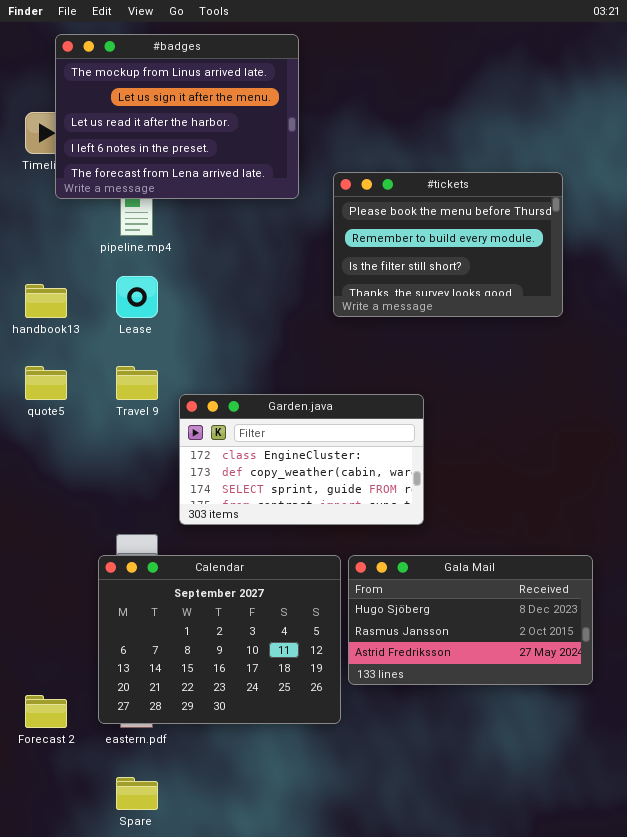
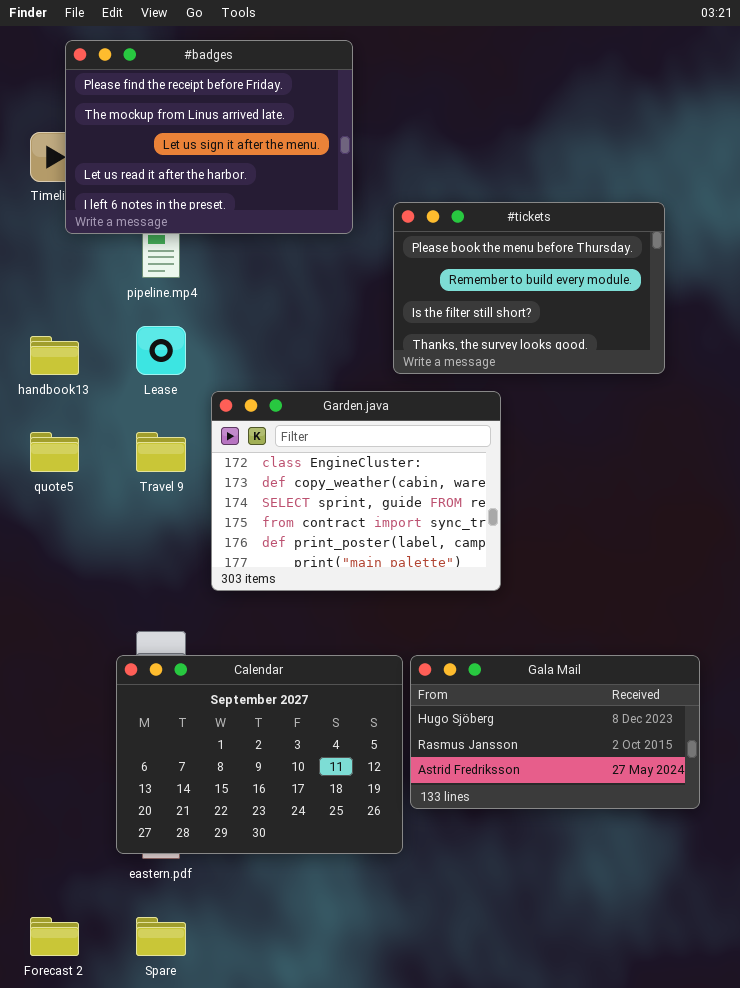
#badges: [55,34,299,199] -> [65,40,353,234], scrolled up 1 row
Garden.java: [179,394,424,525] -> [211,391,501,591], moved, resized
Forecast 2: [25,695,67,728] -> [30,917,79,956], moved

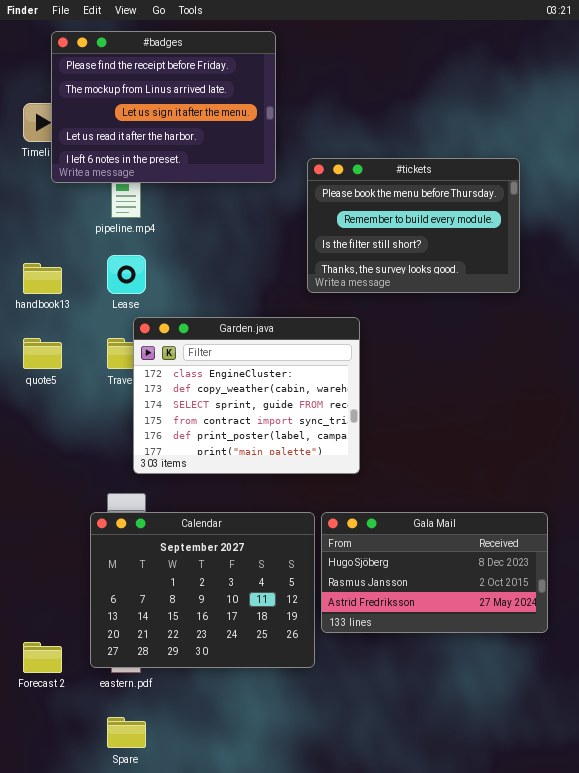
Garden.java: [211,391,501,591] -> [133,317,360,474], moved
Forecast 2: [30,917,79,956] -> [23,642,62,673], moved

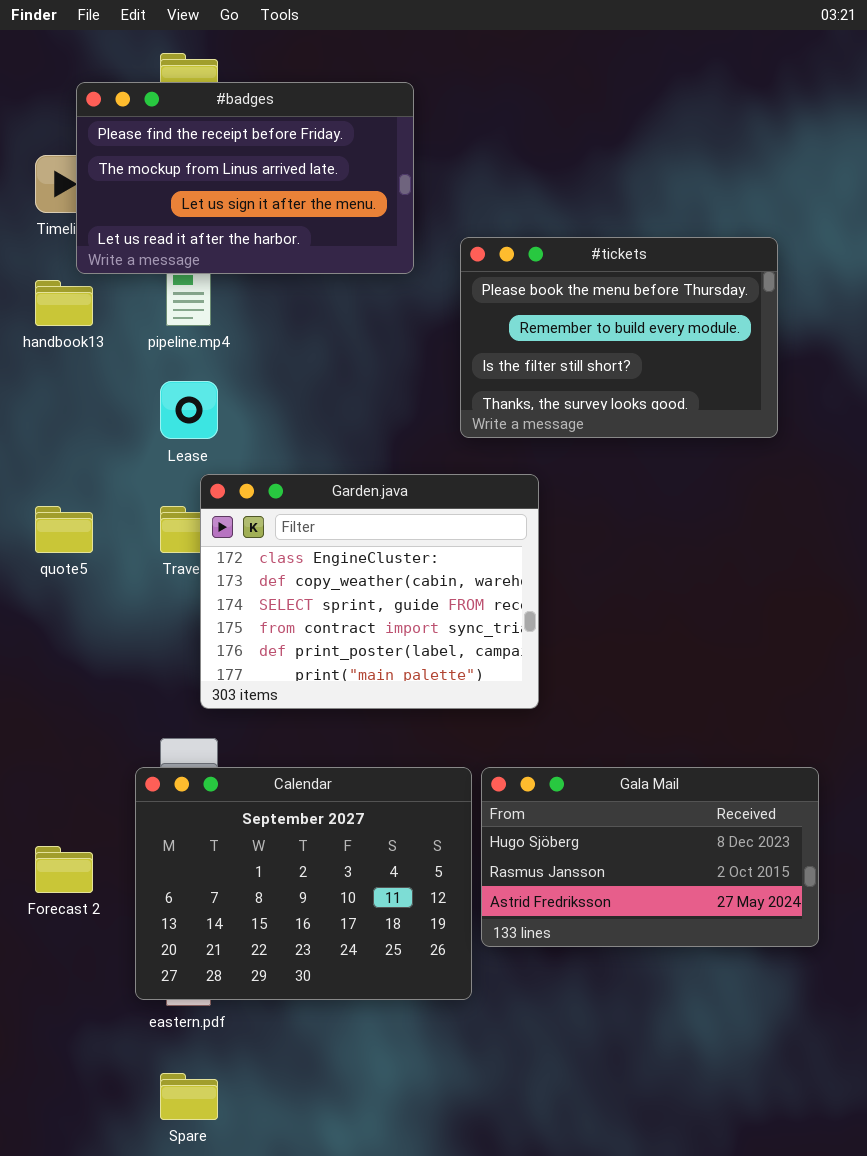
#badges: [51,31,276,183] -> [76,82,414,274], resized
handbook13: [23,263,62,294] -> [35,280,93,326], moved
Forecast 2: [23,642,62,673] -> [35,846,93,893], moved

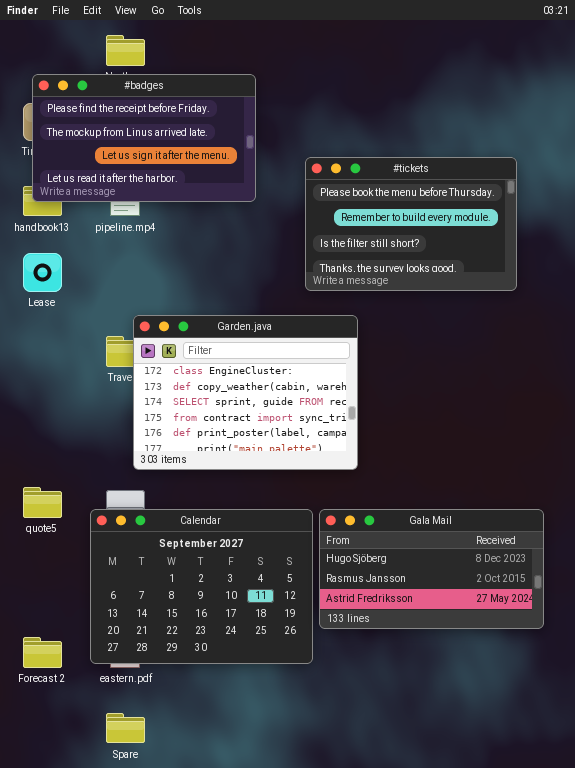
#badges: [76,82,414,274] -> [32,74,256,202], moved
Lease: [160,381,218,439] -> [23,253,62,292], moved
quote5: [35,506,93,553] -> [23,487,62,518], moved
Forecast 2: [35,846,93,893] -> [23,637,62,668], moved

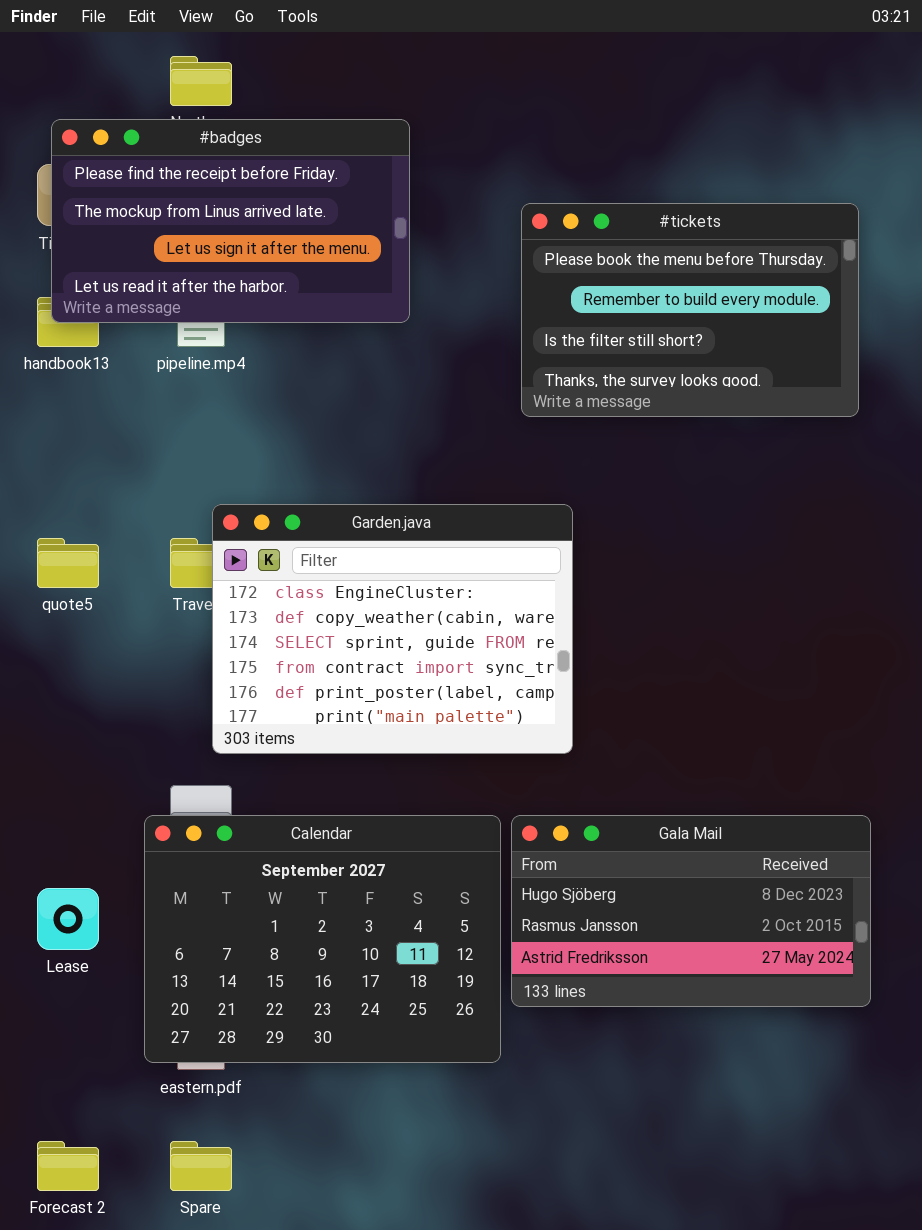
#tickets: [305,157,517,291] -> [521,203,859,417], moved
Lease: [23,253,62,292] -> [37,888,99,950], moved
quote5: [23,487,62,518] -> [37,538,99,588], moved
Forecast 2: [23,637,62,668] -> [37,1141,99,1191], moved

